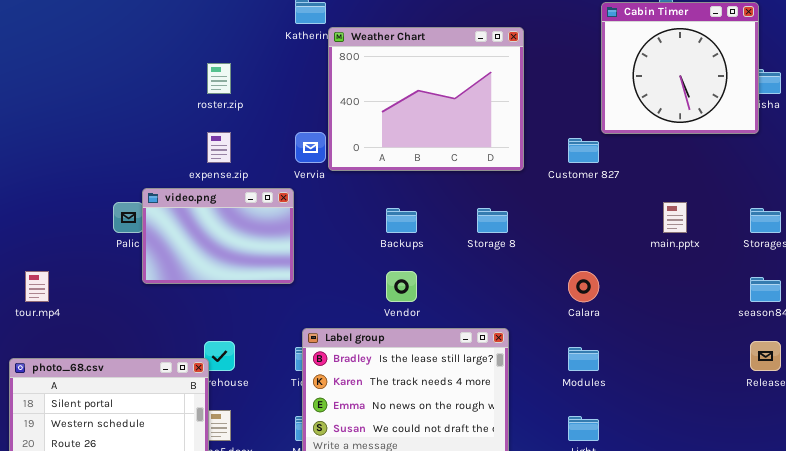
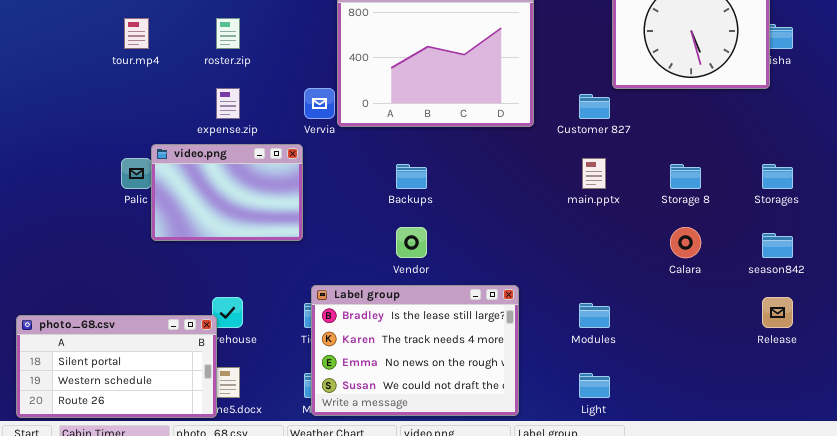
main.pptx: [663,202,687,233] -> [582,158,606,189], moved
Storage 8: [477,208,508,233] -> [670,164,701,189], moved
tour.mp4: [25,271,49,302] -> [124,18,149,49], moved
Calara: [568,271,599,302] -> [670,227,701,258], moved

